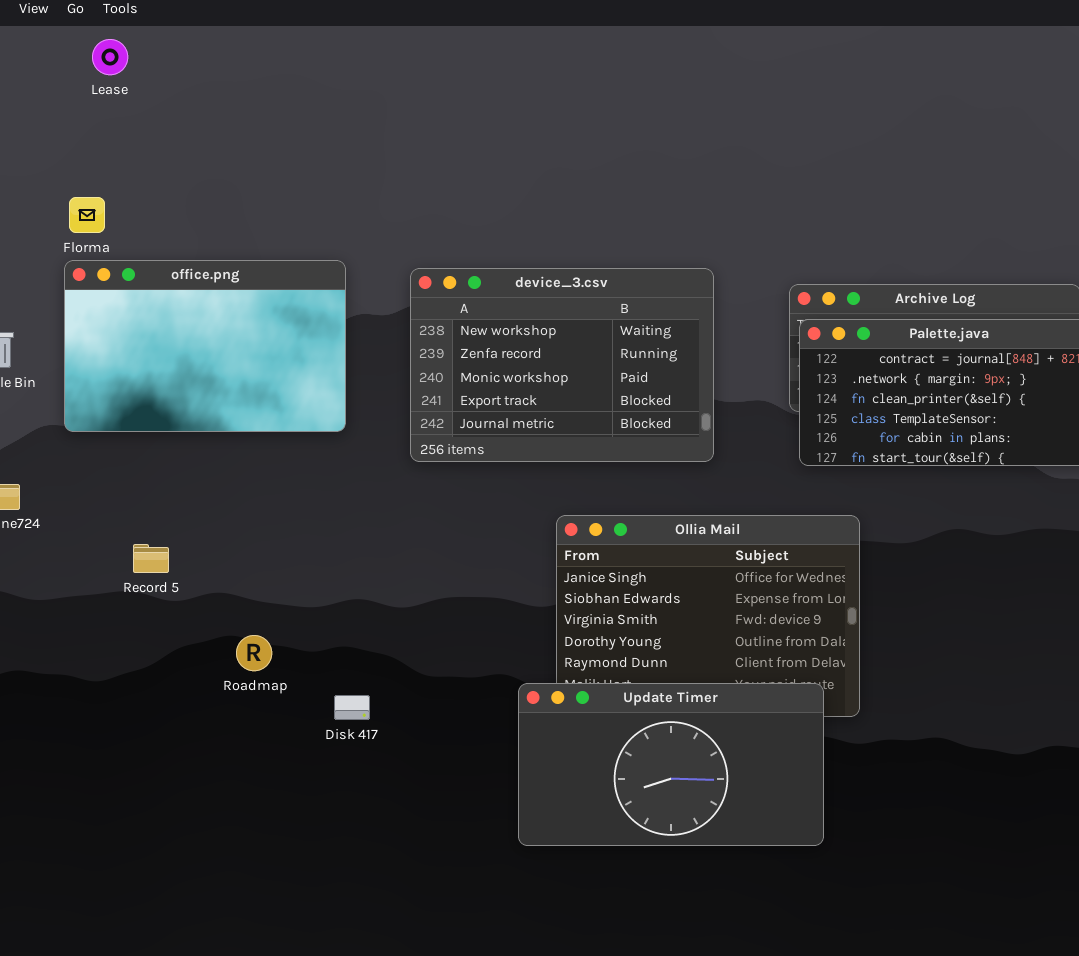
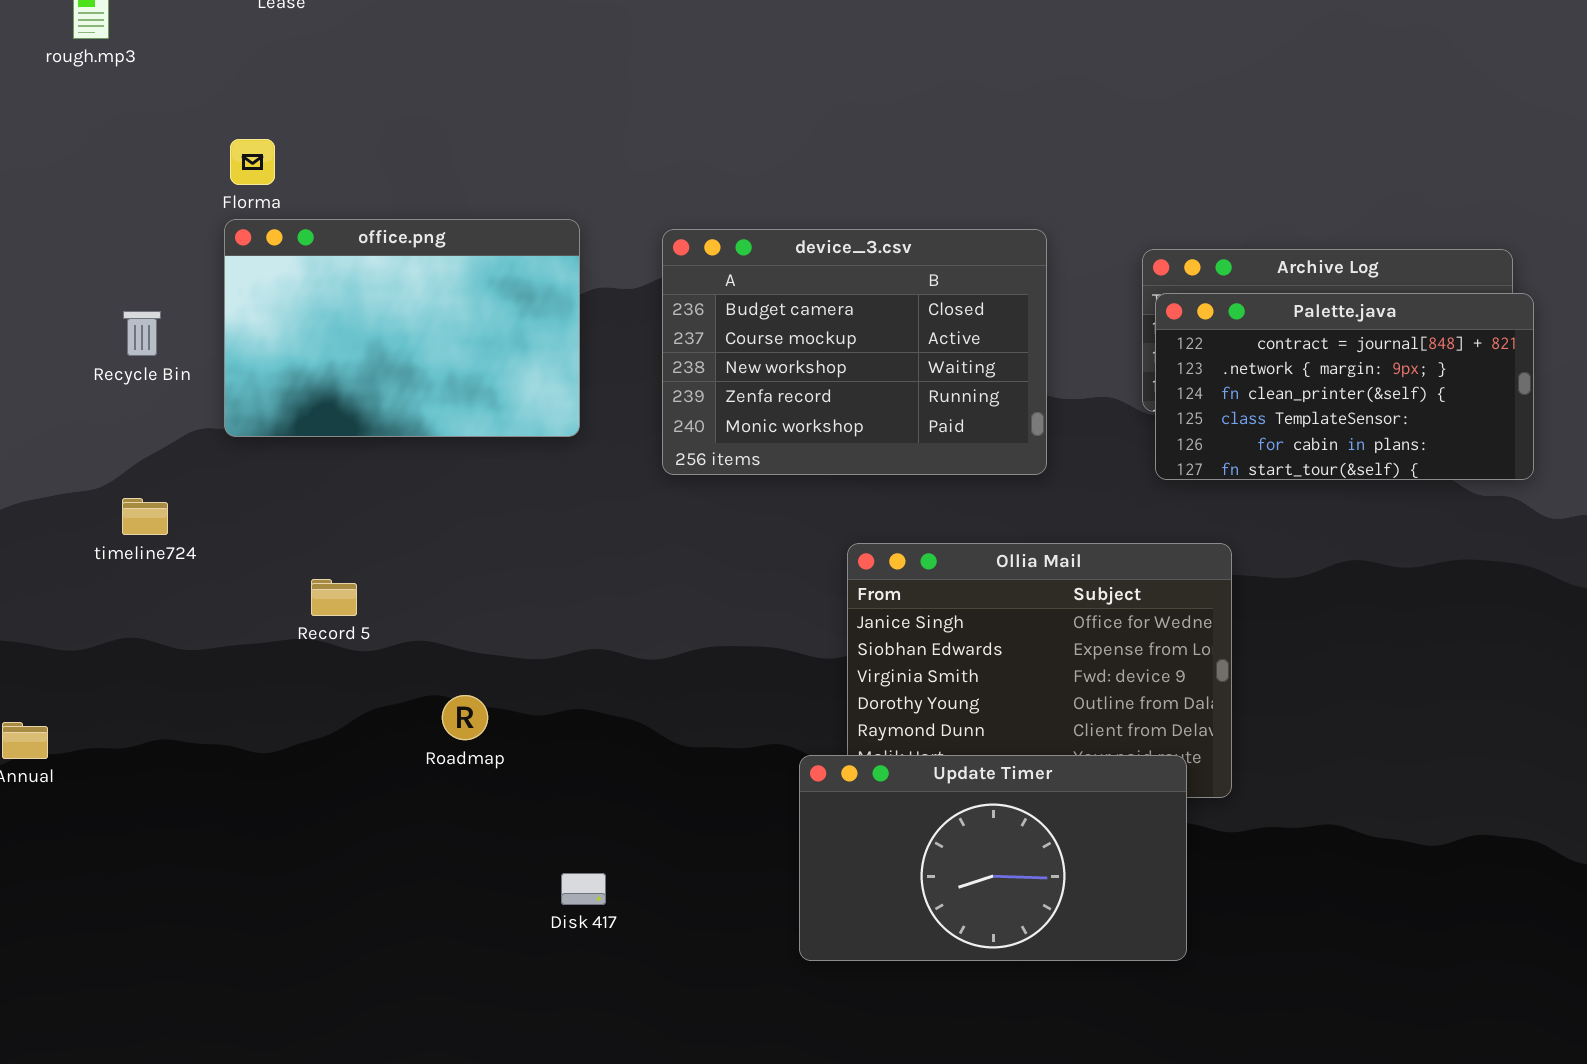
device_3.csv: [410,268,714,462] -> [662,229,1047,475], scrolled up 2 rows
Disk 417: [334,695,370,720] -> [561,873,606,905], moved

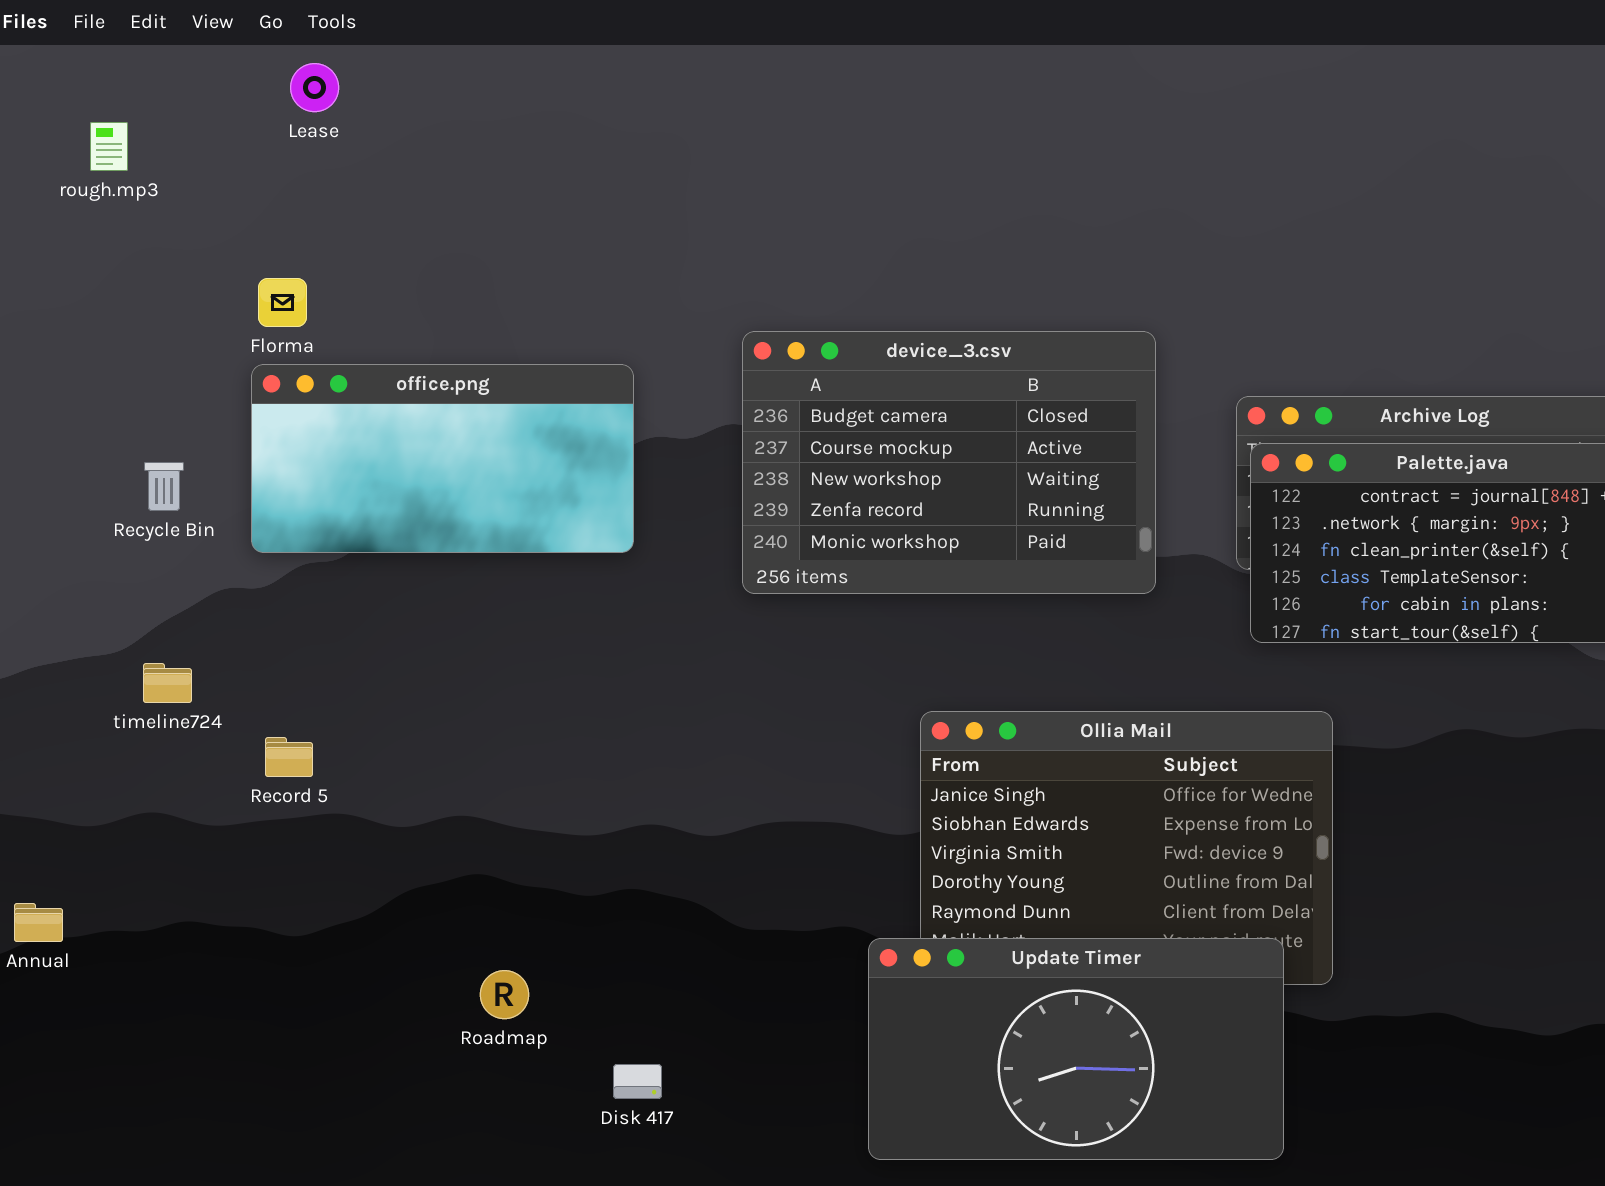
office.png: [224,219,580,437] -> [251,364,634,553], resized
device_3.csv: [662,229,1047,475] -> [742,331,1156,594], moved
Record 5: [311,579,357,616] -> [265,737,313,777], moved
Roadmap: [442,695,488,740] -> [480,970,529,1019], moved

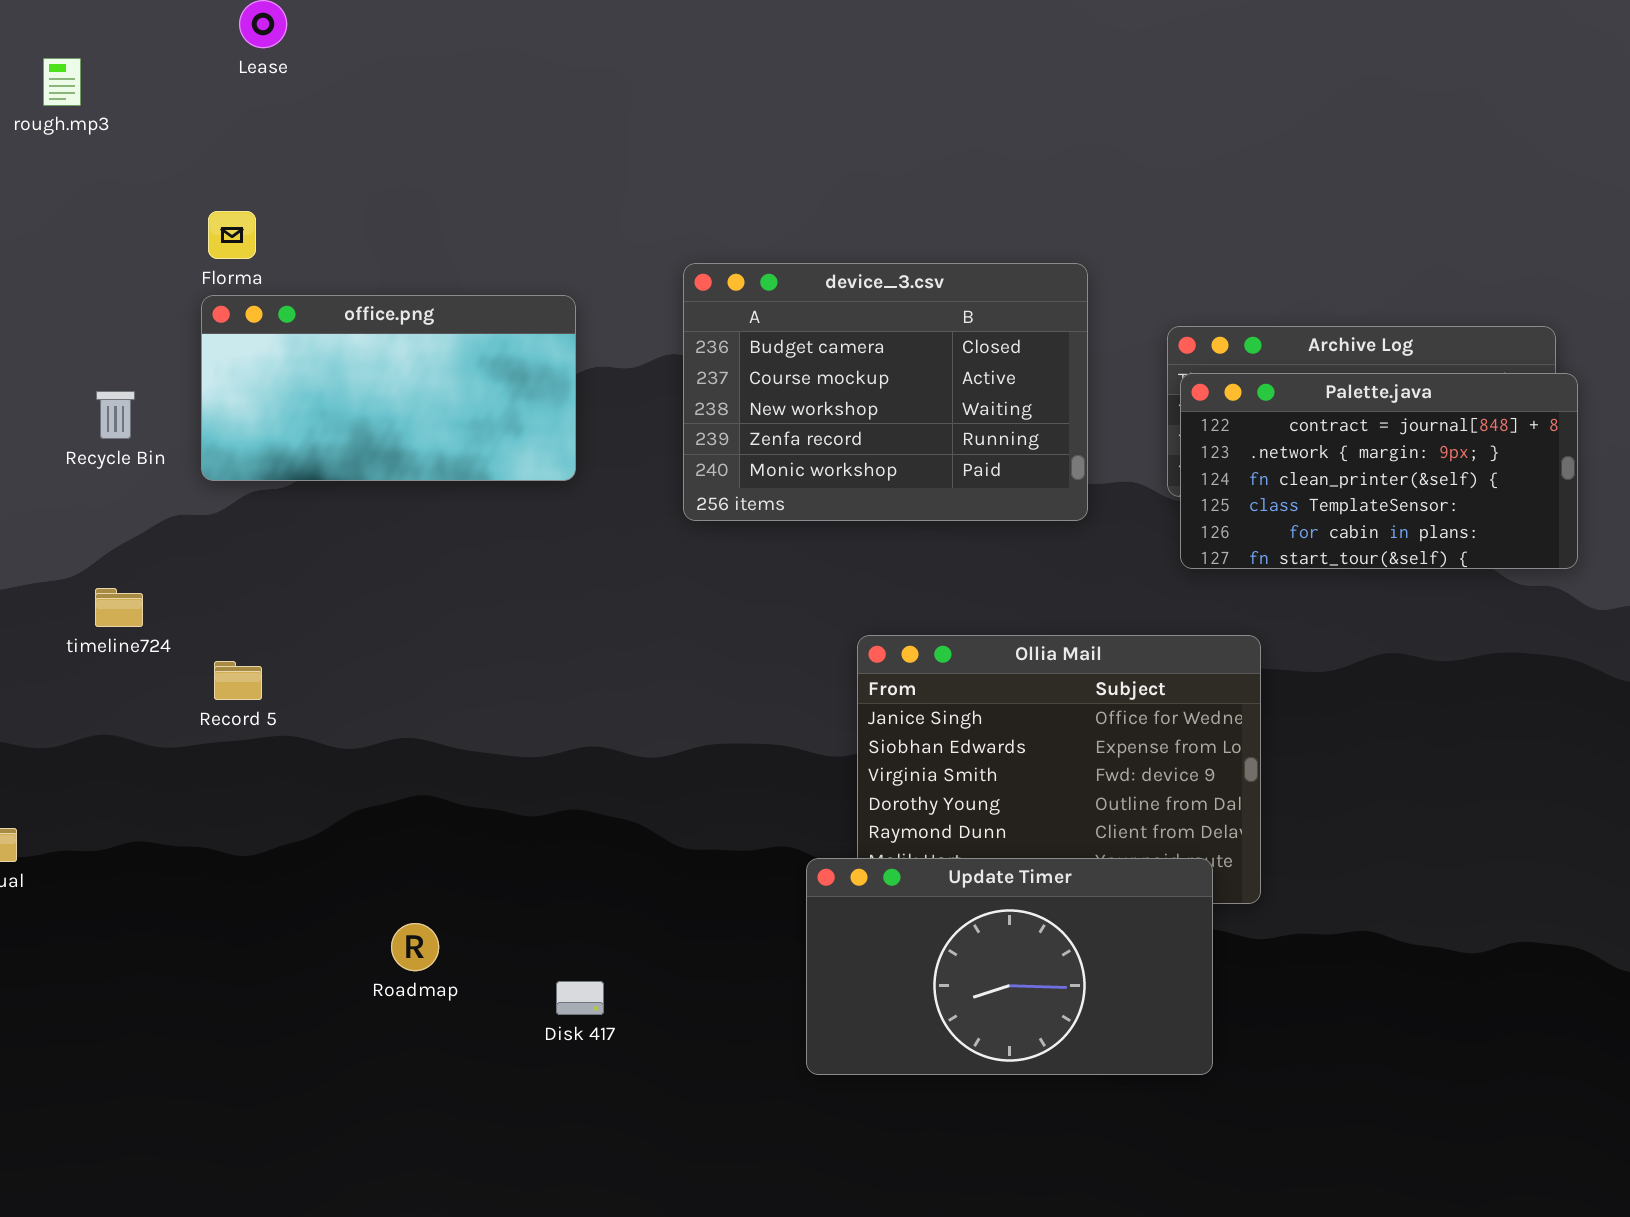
Roadmap: [480,970,529,1019] -> [391,923,439,971], moved

